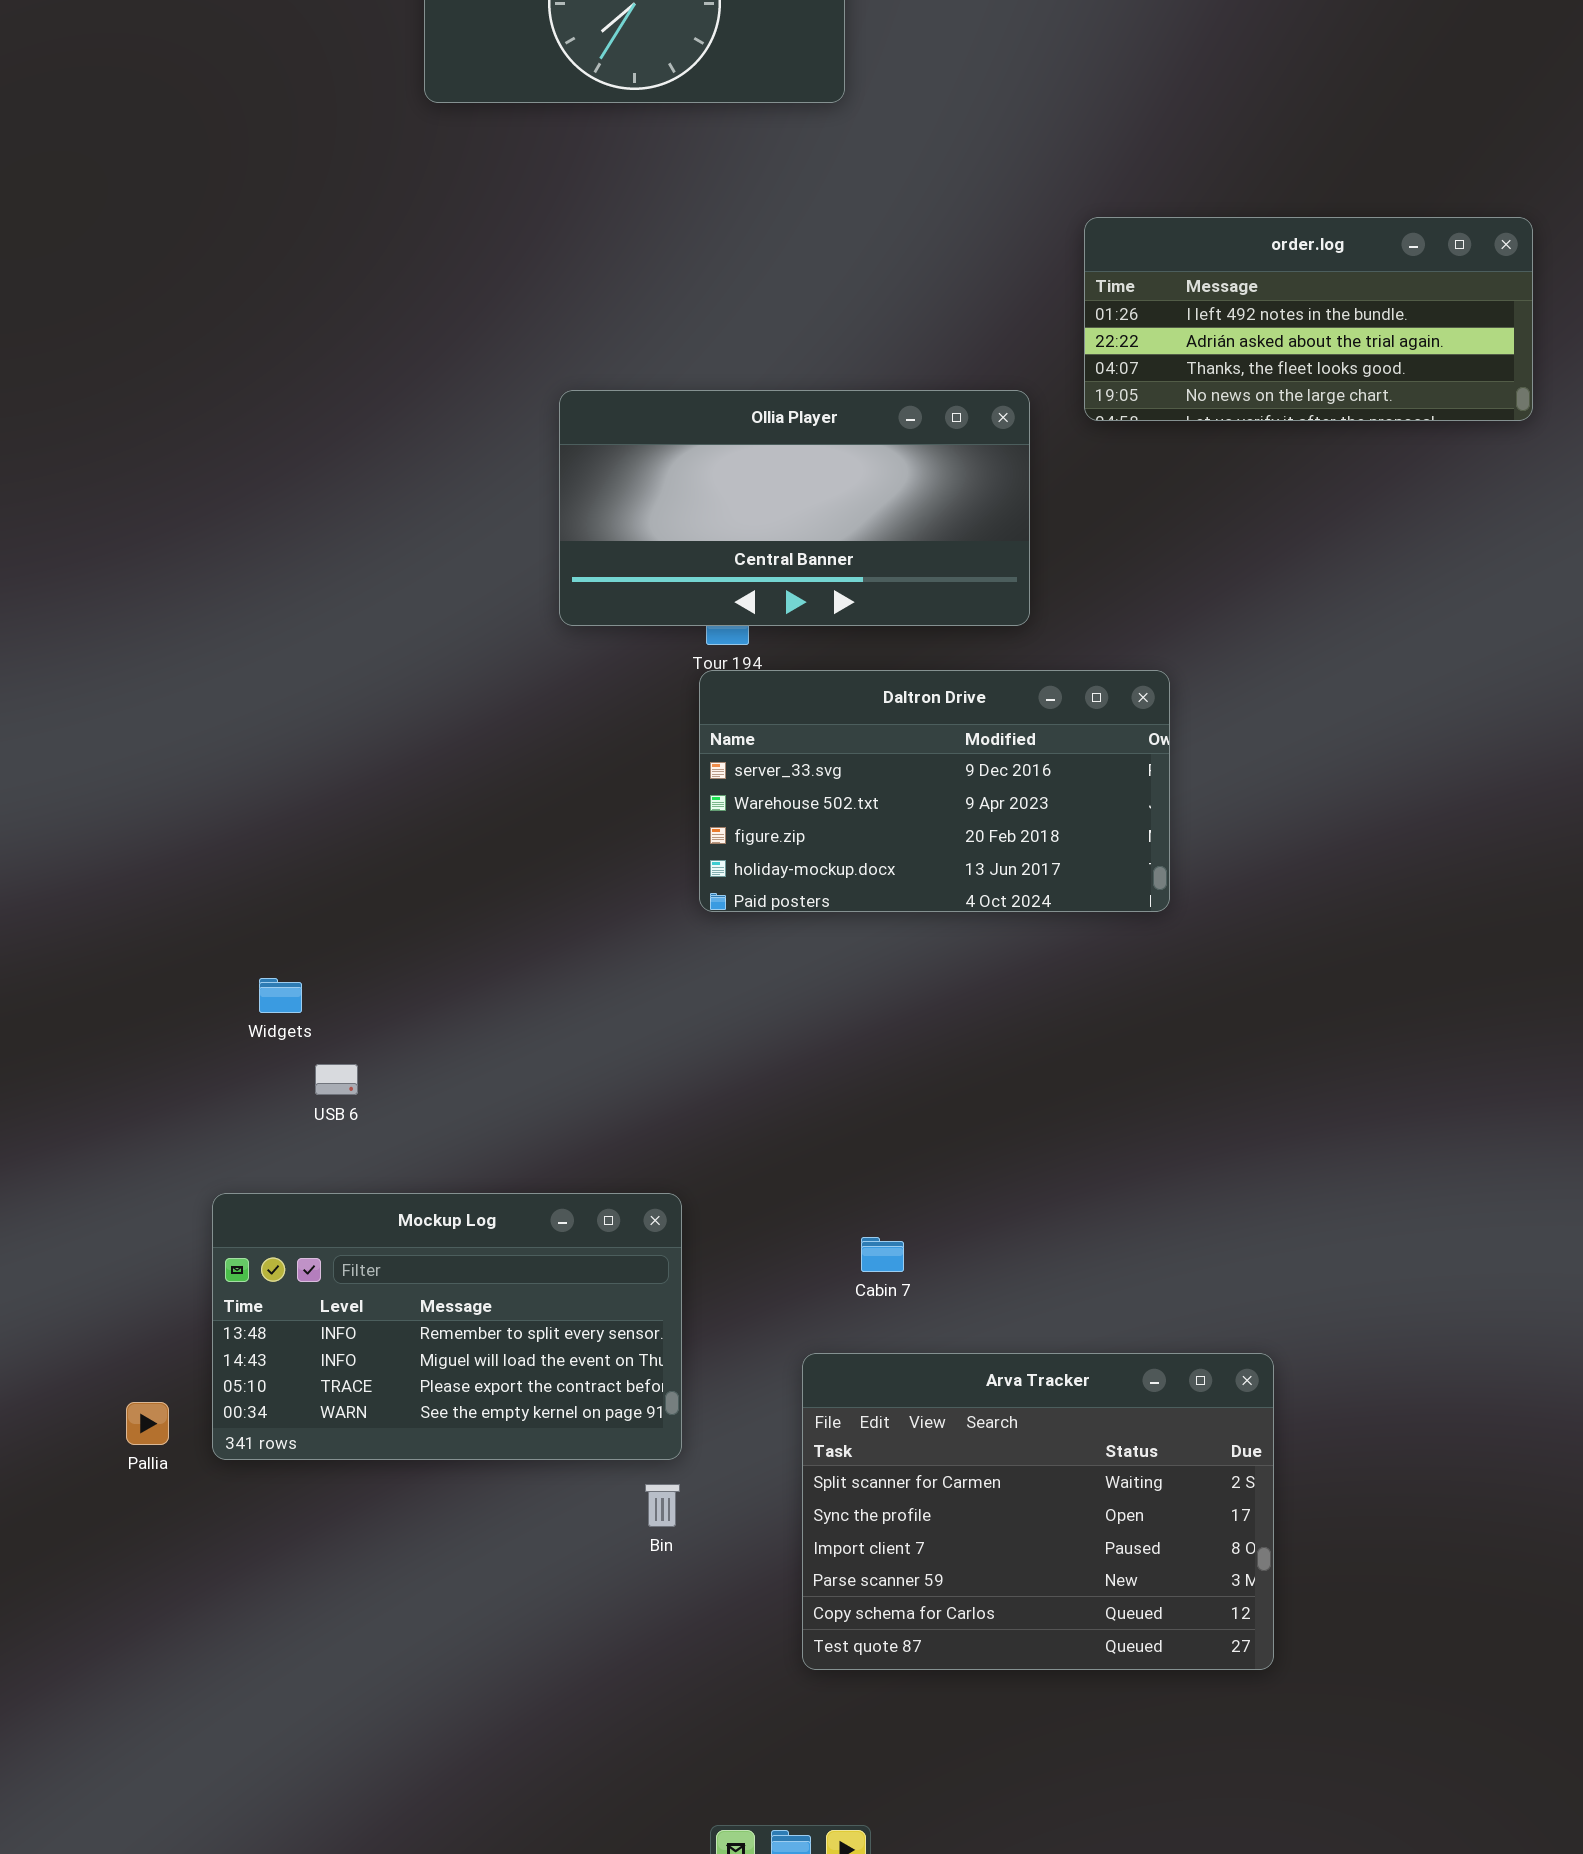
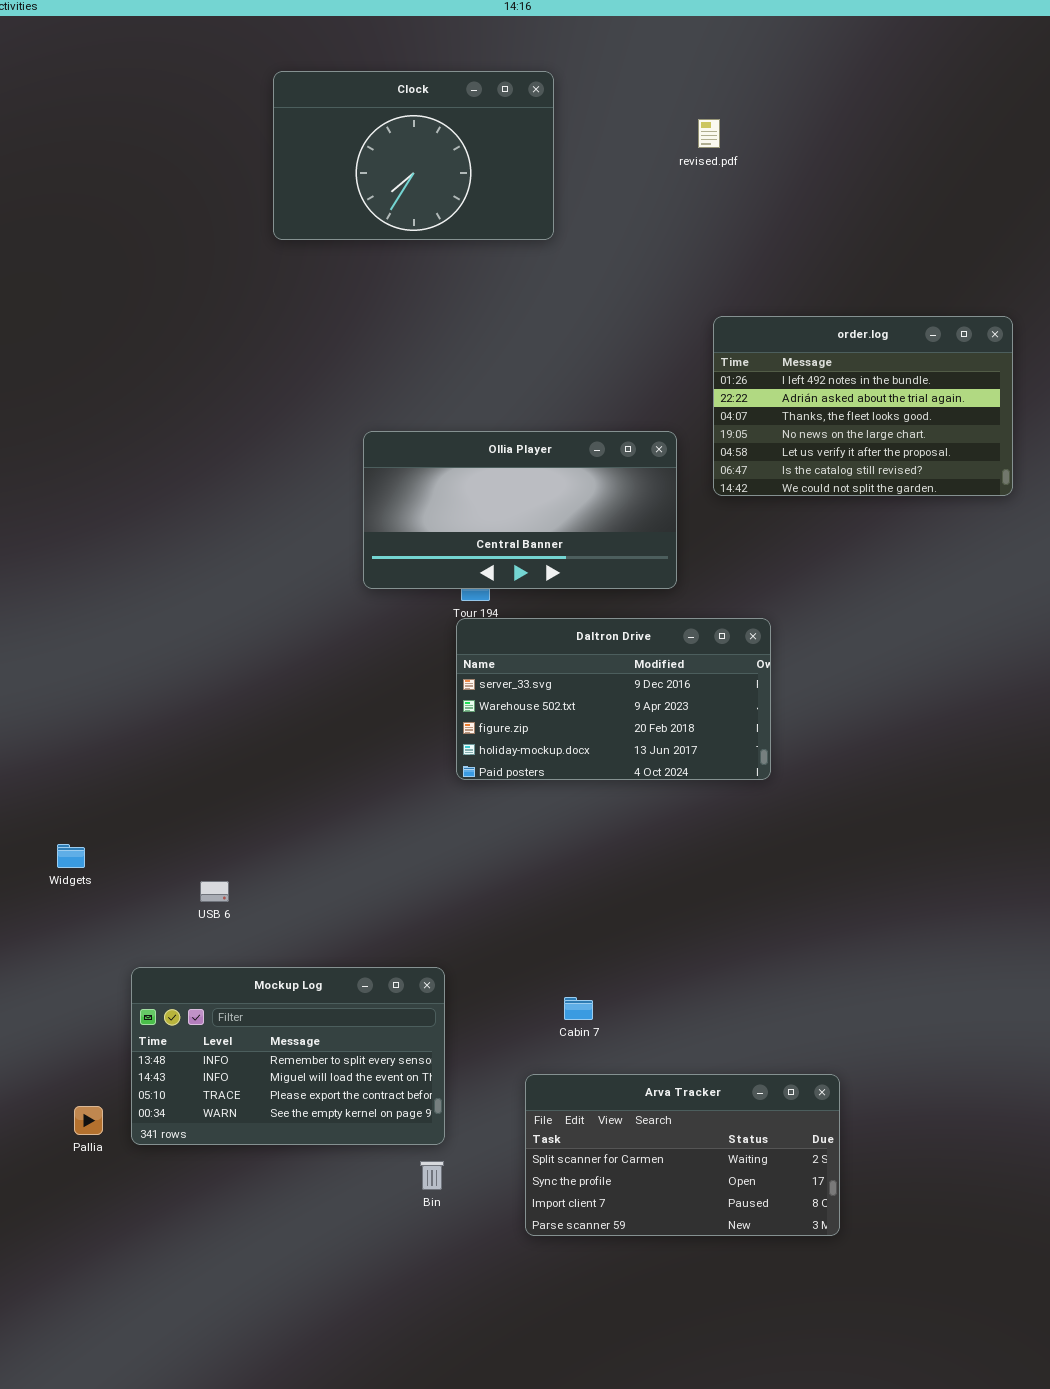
order.log: [1084,217,1533,421] -> [713,316,1013,496], resized
Widgets: [259,978,302,1013] -> [57,844,85,868], moved
Arva Tracker: [802,1353,1274,1670] -> [525,1074,840,1236], resized

